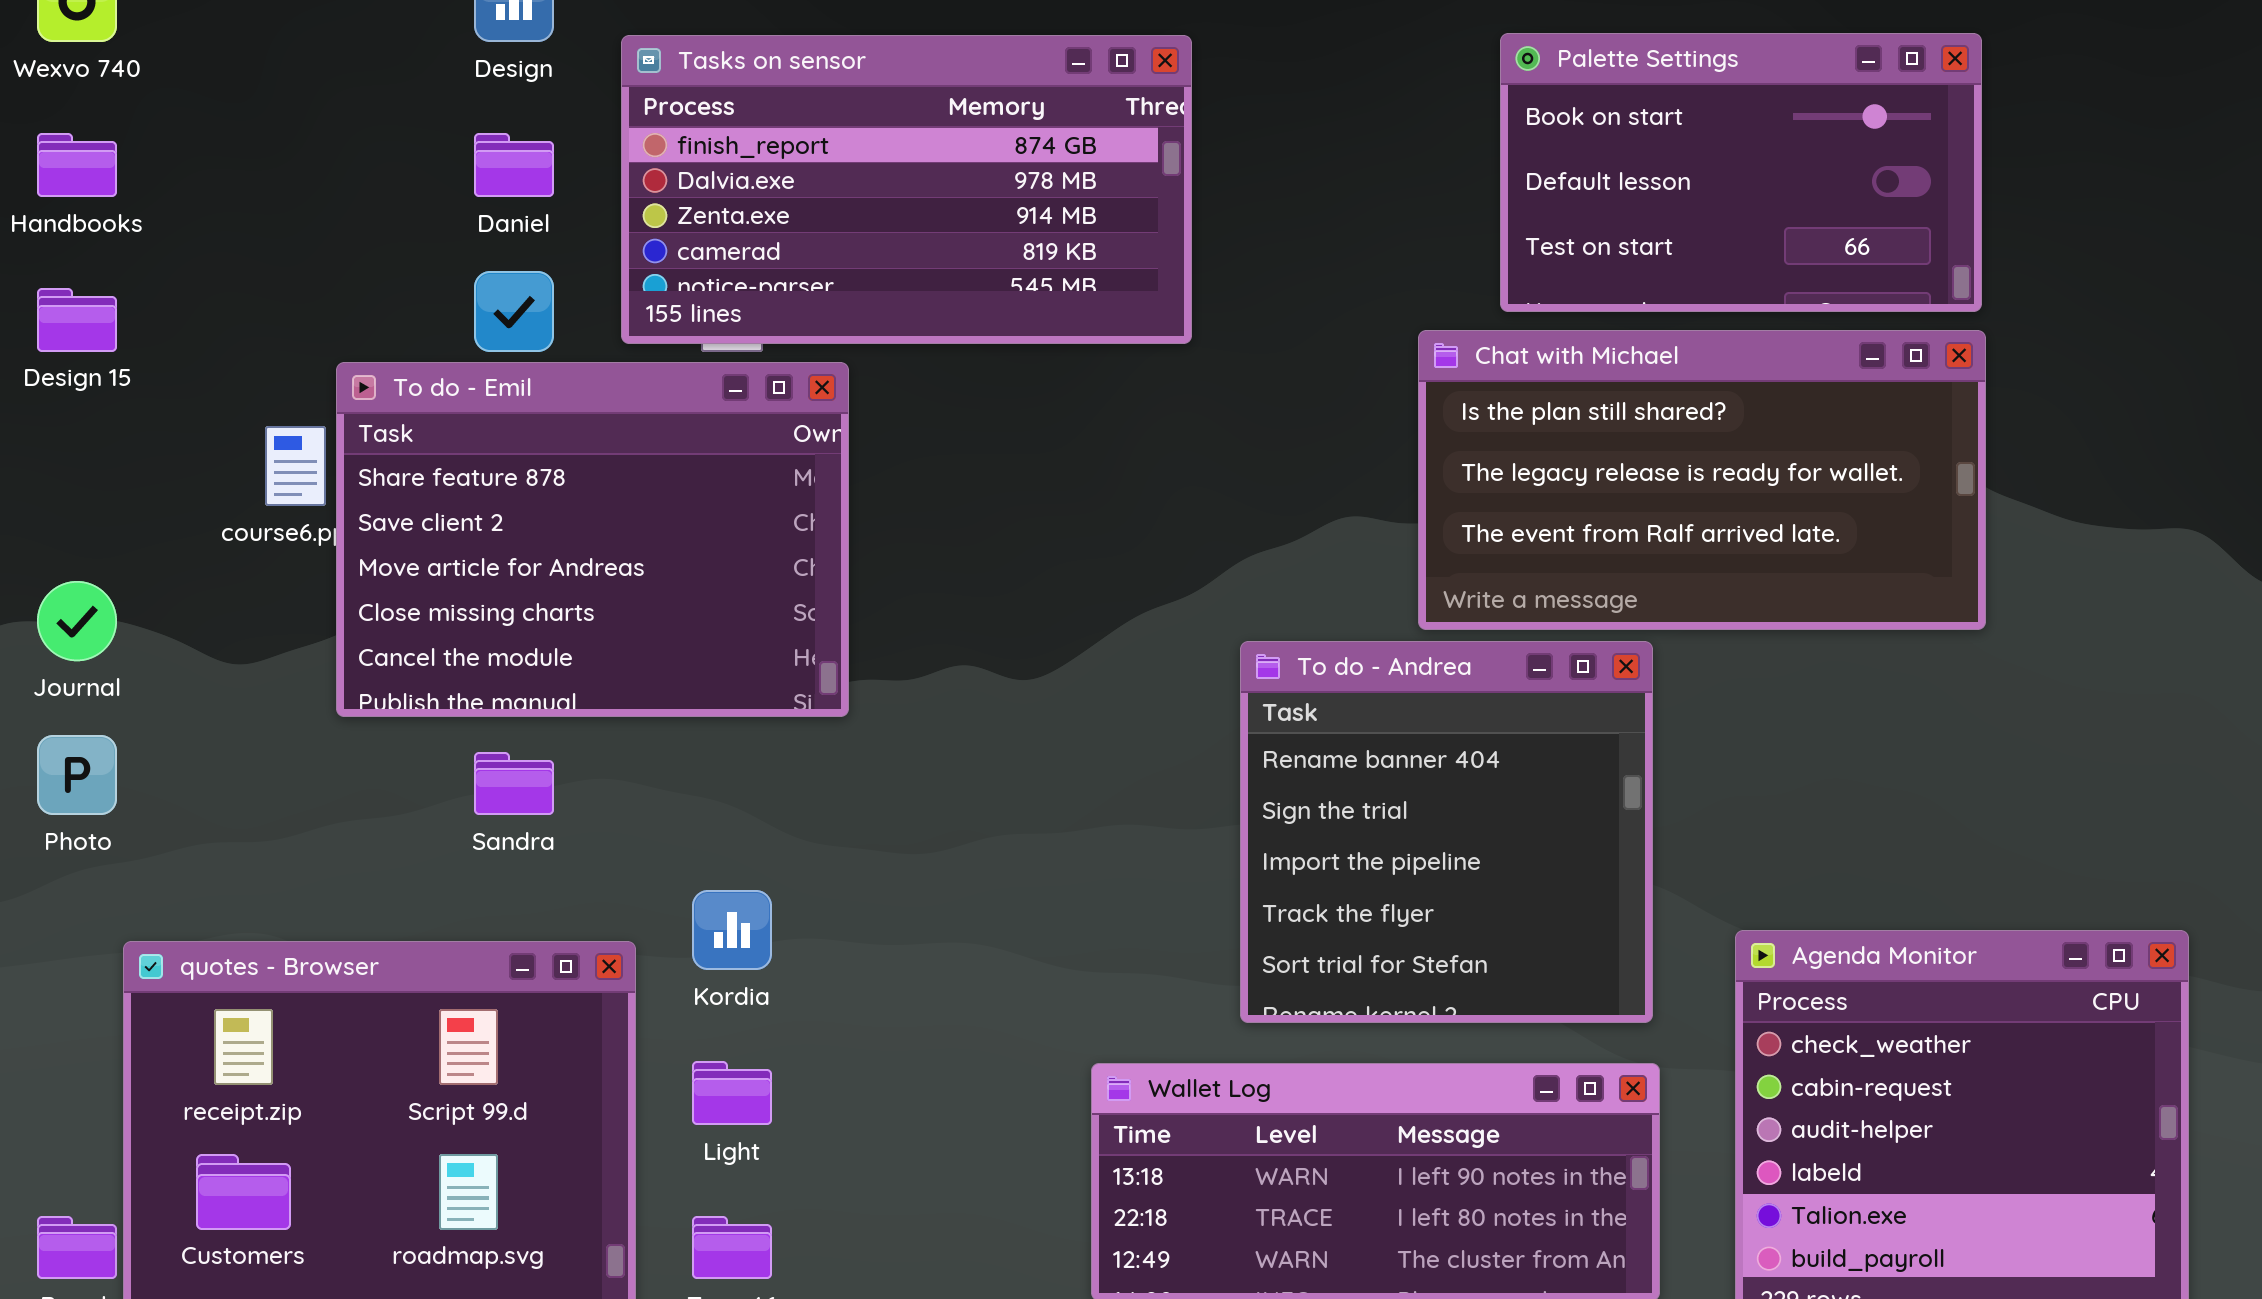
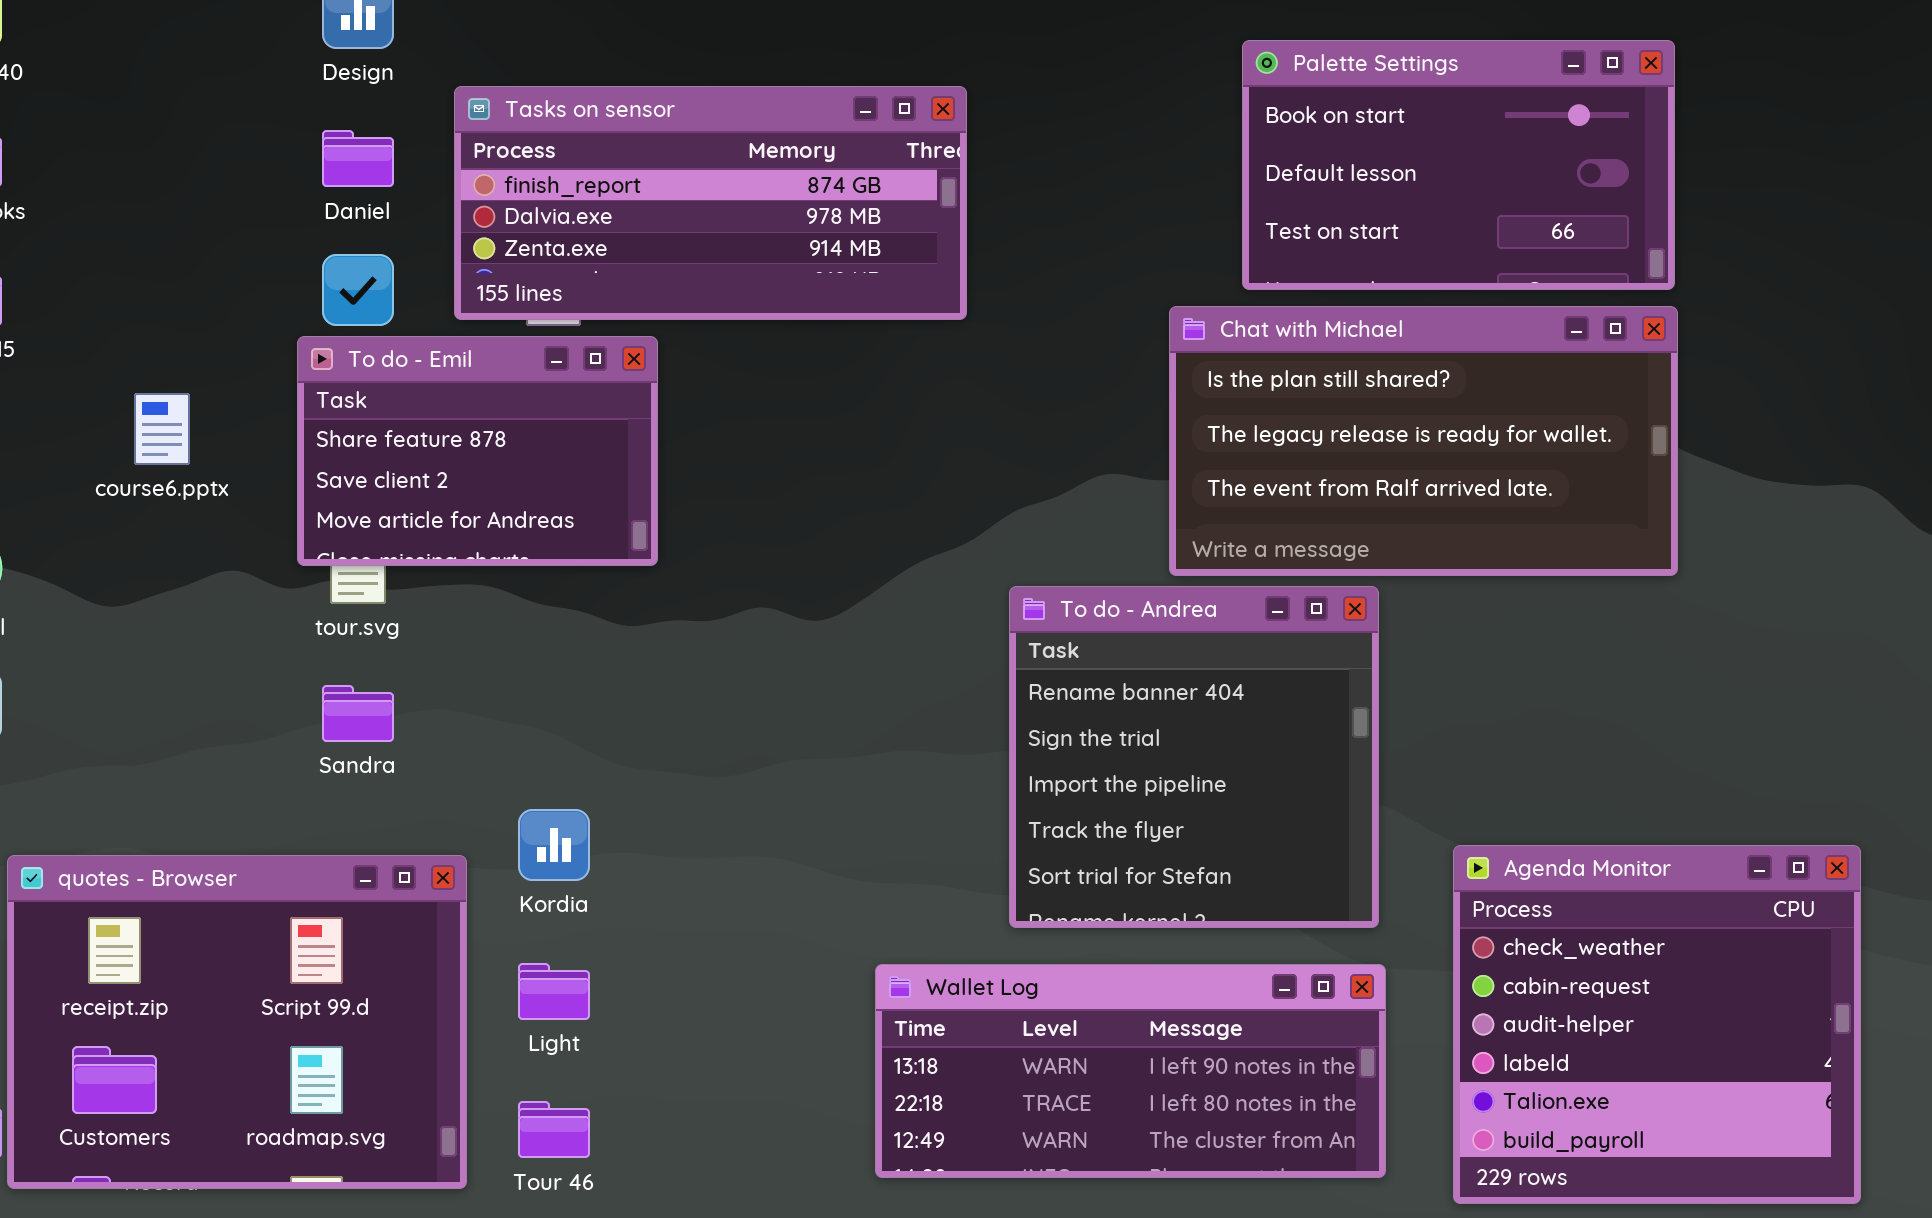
Tasks on sensor: [621,35,1192,344] -> [454,86,967,320], resized
To do - Emil: [336,362,849,717] -> [297,336,658,566], resized

